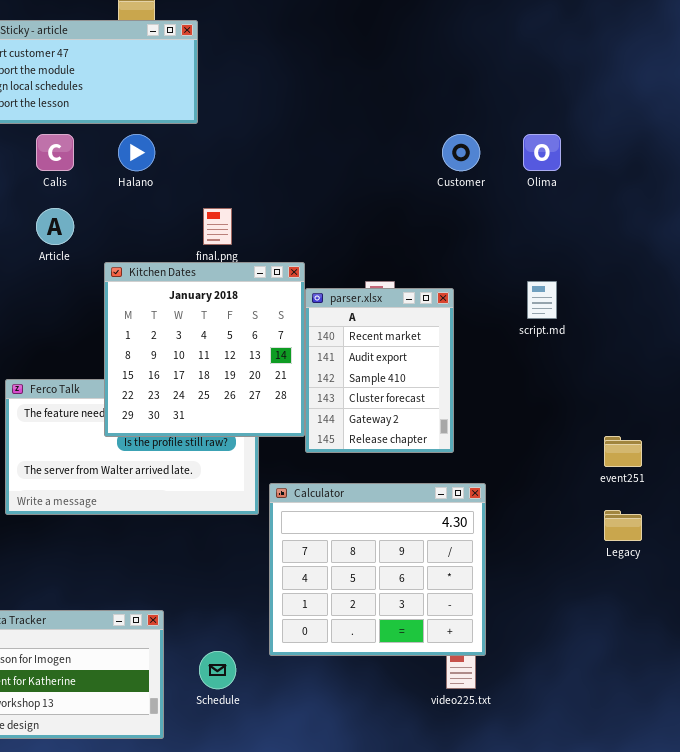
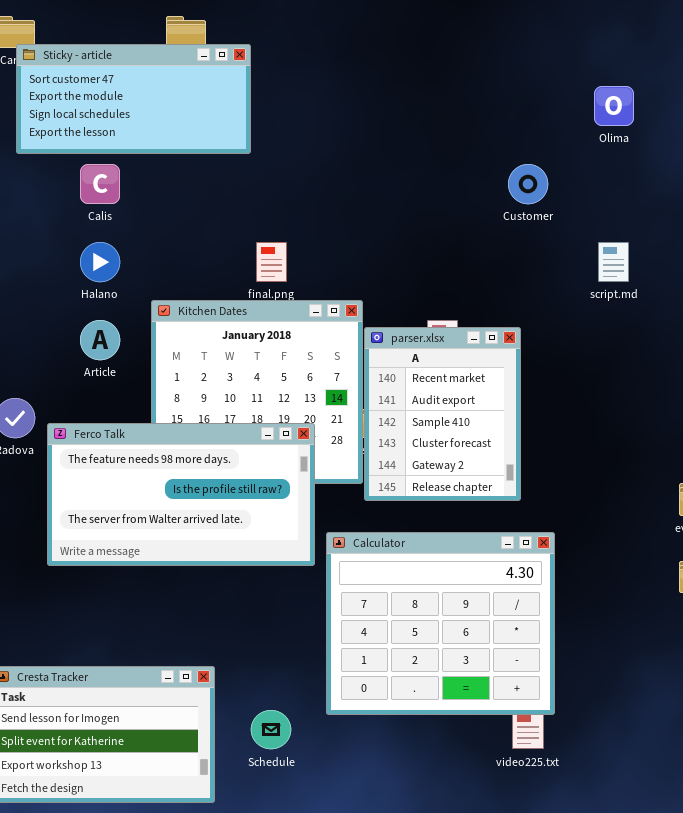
Halano: [118,134,155,171] -> [80,242,120,282], moved
Olima: [523,134,561,171] -> [594,86,634,126], moved
Article: [36,208,74,245] -> [80,320,120,360], moved
script.md: [527,281,557,319] -> [598,242,629,282], moved
Ferco Talk: [5,379,259,515] -> [47,423,315,566], raised

